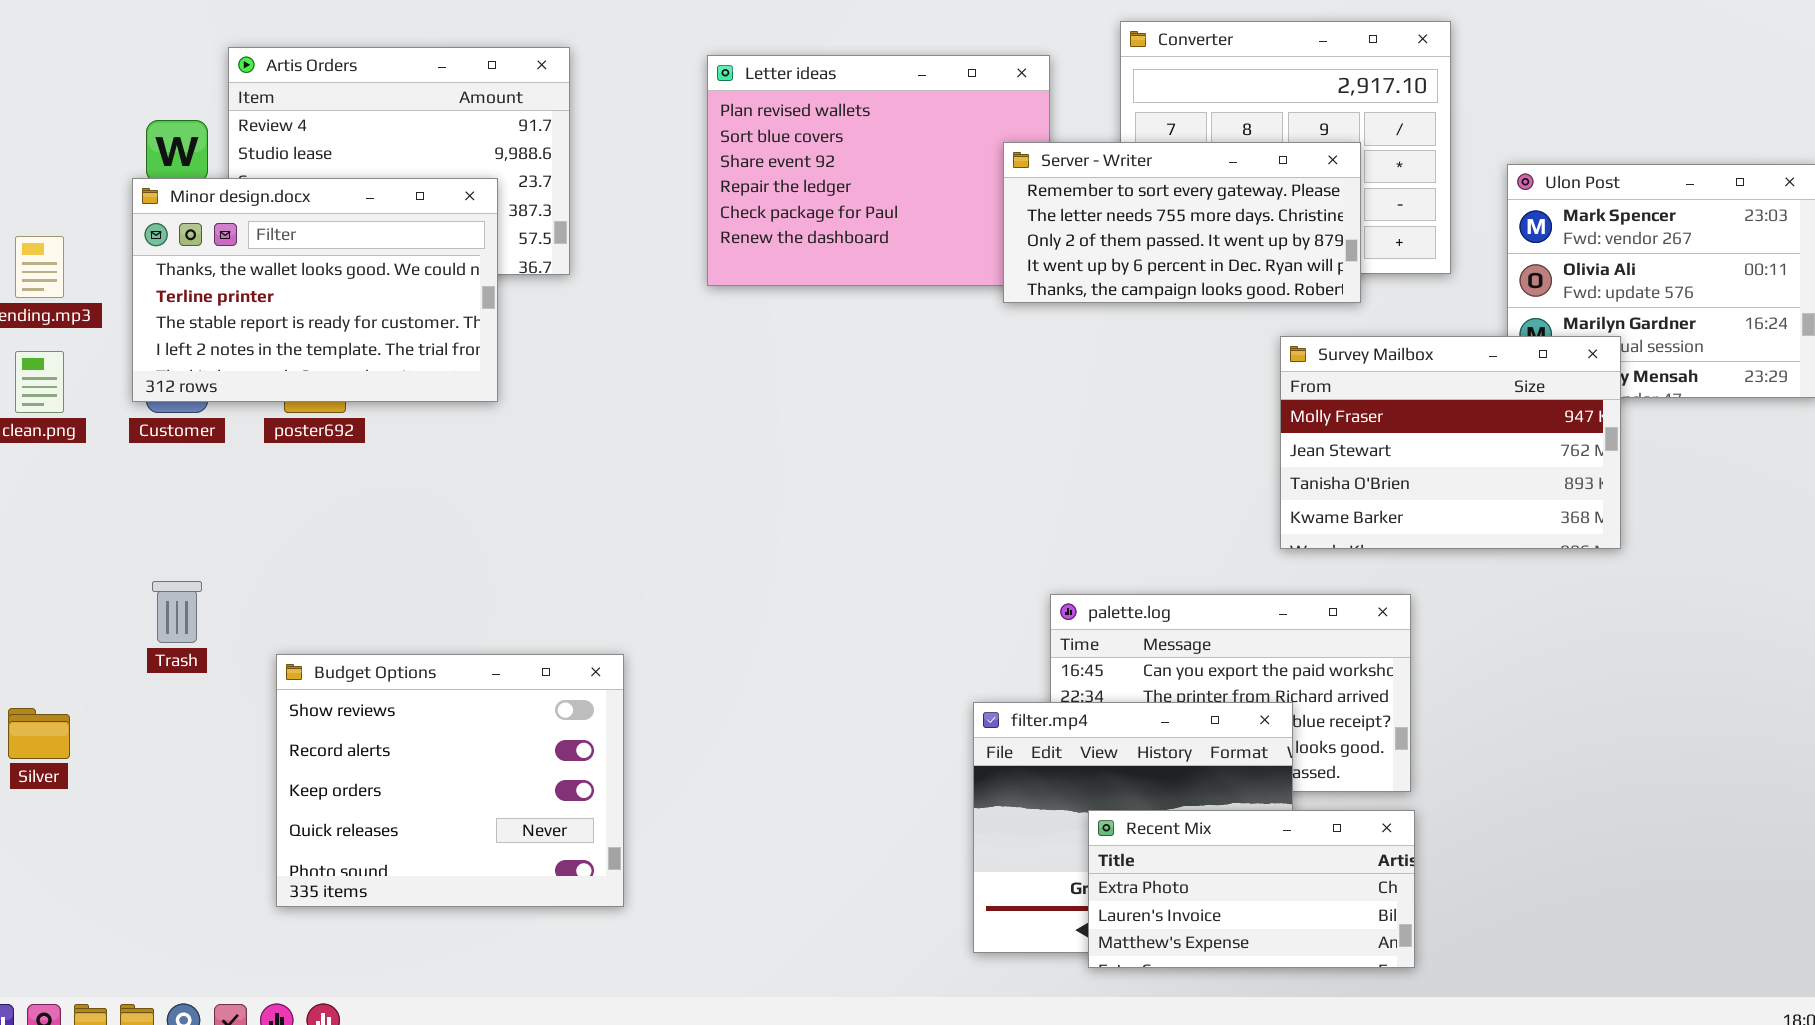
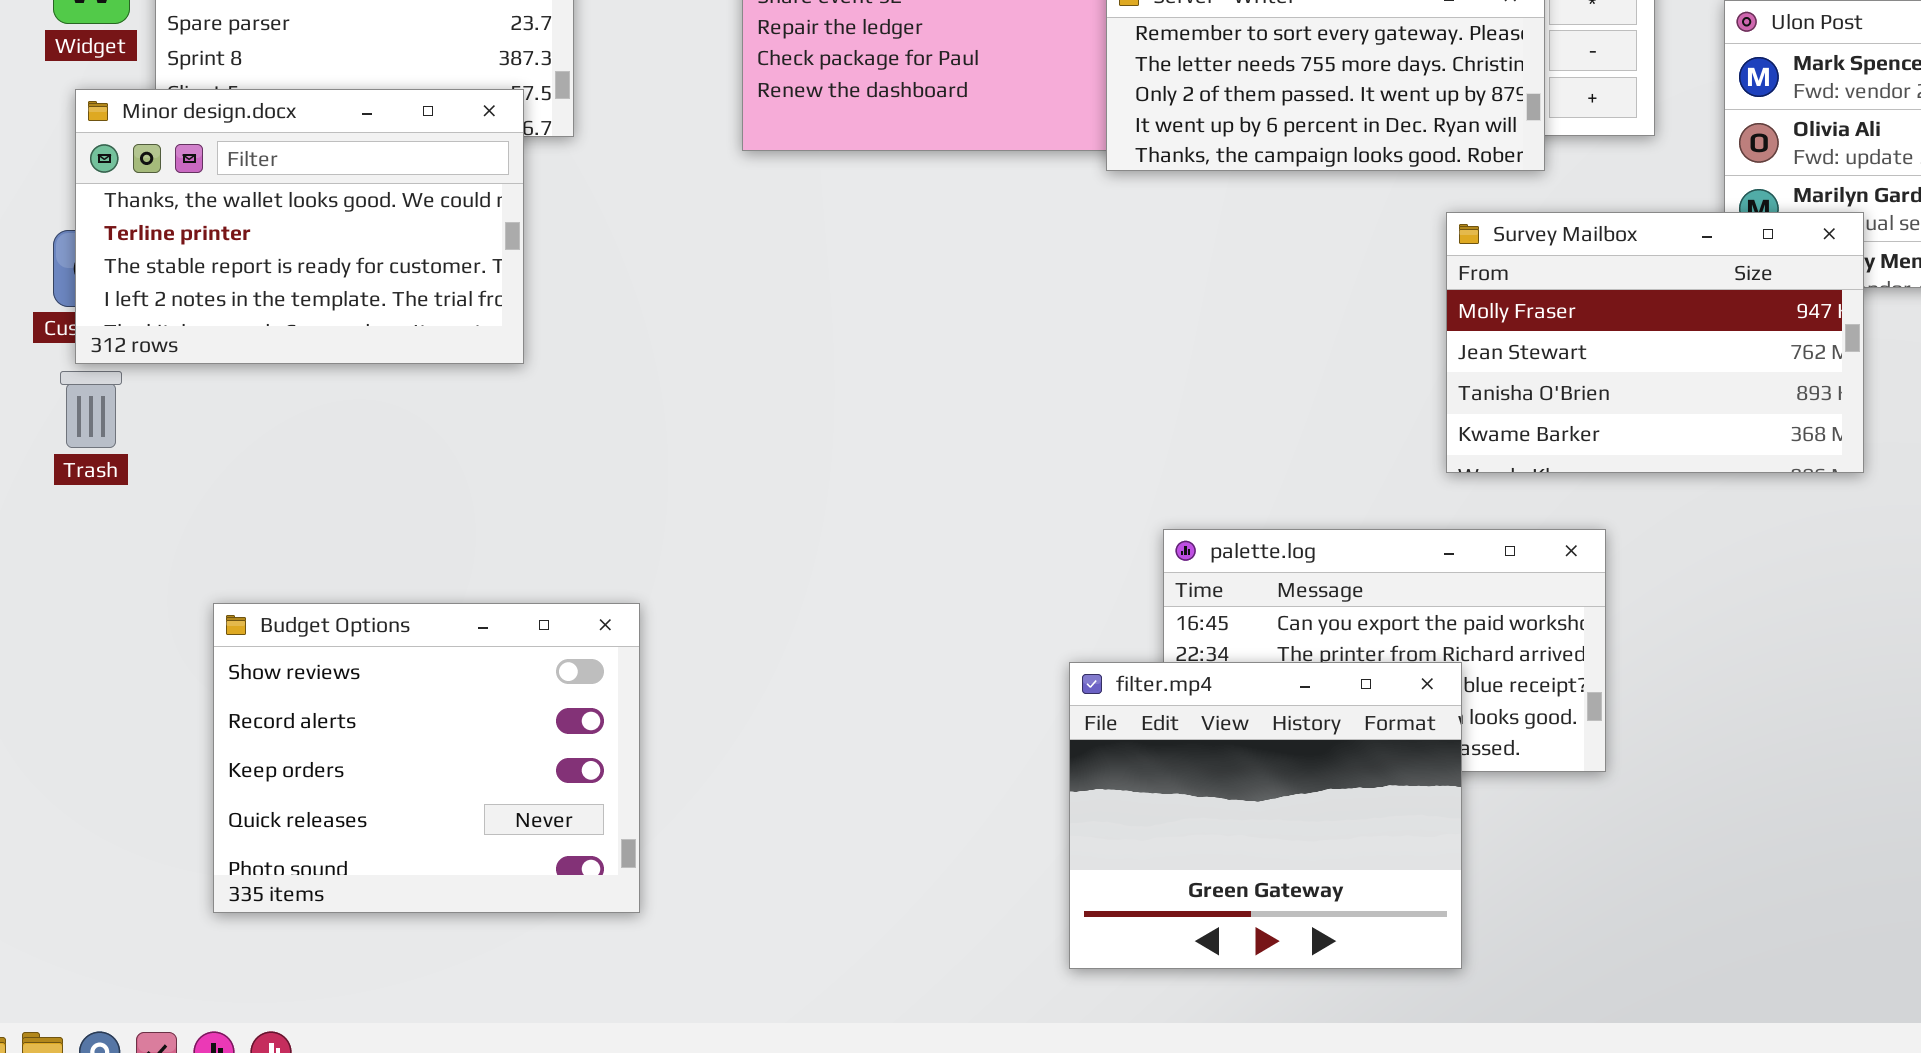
Minor design.docx: [132,178,498,402] -> [75,89,524,364], moved
Trash: [152,581,202,643] -> [60,371,122,448], moved
Recent Mix: [1088,810,1415,968] -> none, closed

